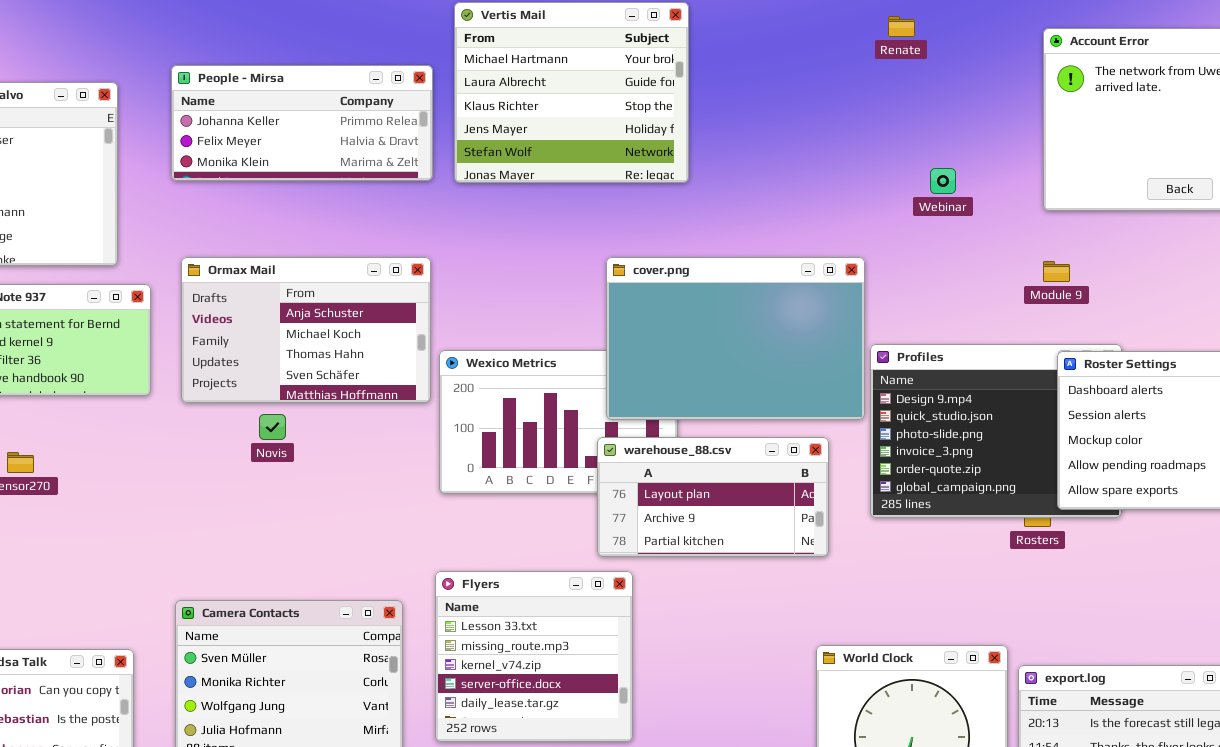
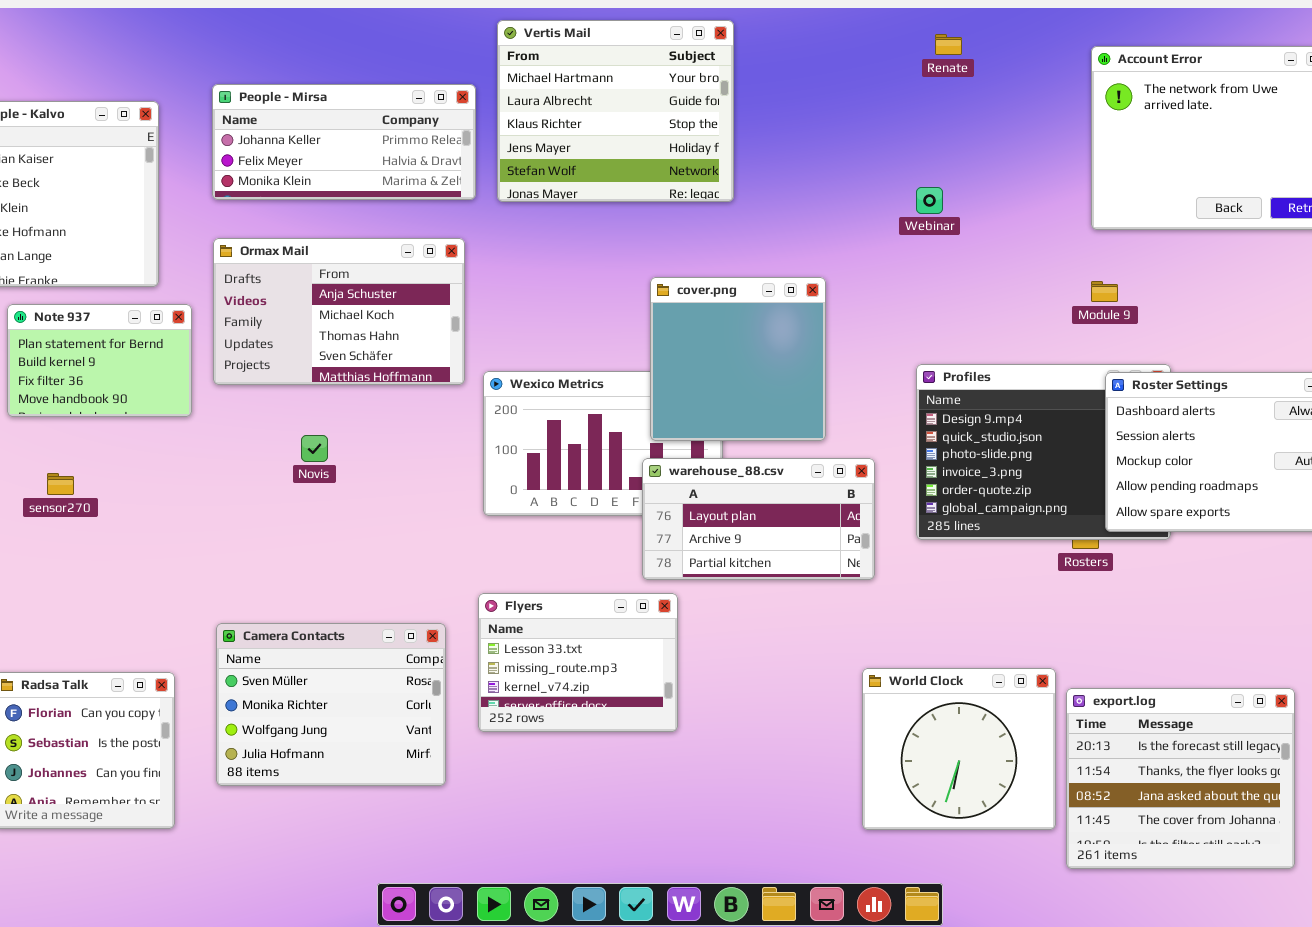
Webinar: [930,168,956,194] -> [916,187,943,214], moved
Ormax Mail: [181,257,431,403] -> [213,238,465,385], moved
cover.png: [606,257,865,420] -> [650,277,826,441], resized
Flyers: [435,571,633,742] -> [478,593,678,732], resized

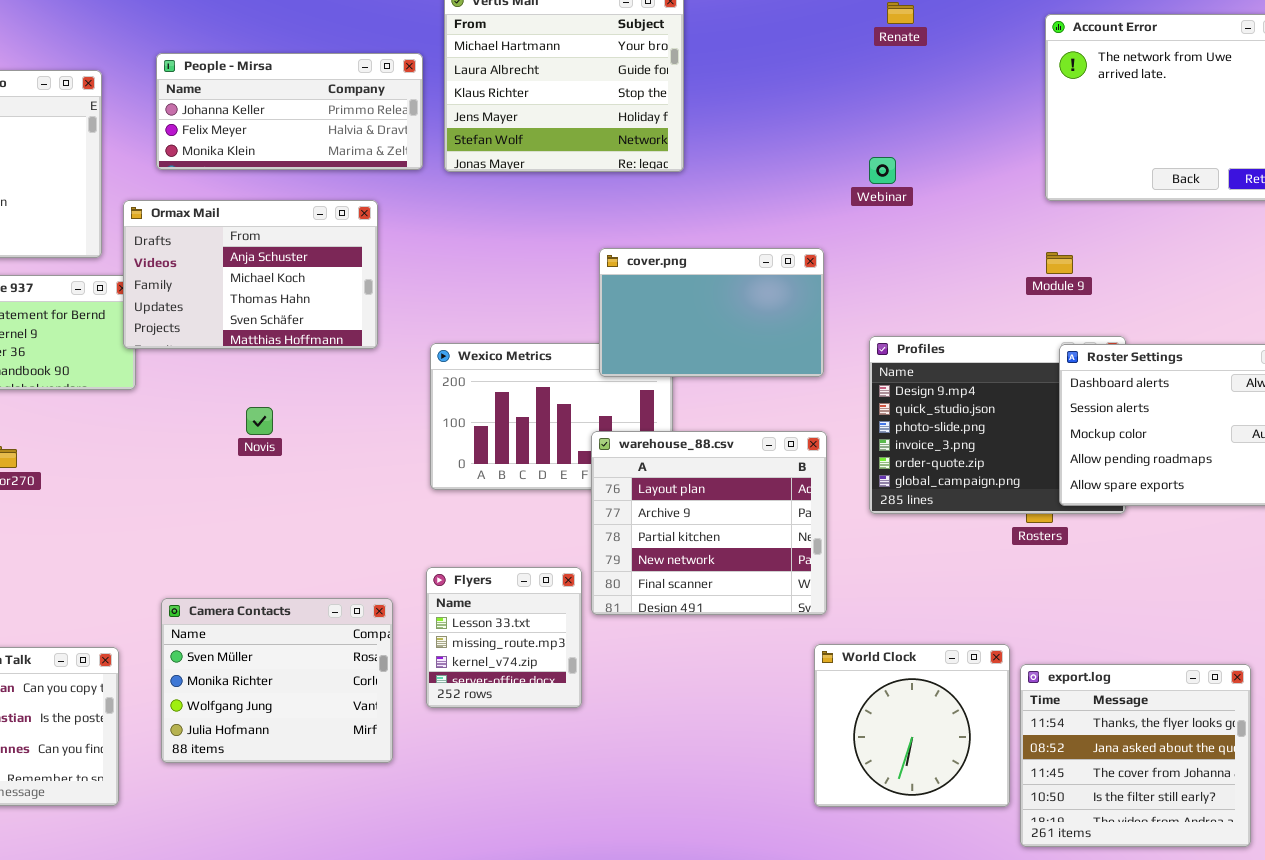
Ormax Mail: [213,238,465,385] -> [123,200,378,349], moved
cover.png: [650,277,826,441] -> [599,248,824,377], resized
warehouse_88.csv: [642,458,875,580] -> [591,431,827,615], resized
Flyers: [478,593,678,732] -> [426,567,582,708], resized
export.log: [1066,688,1295,869] -> [1020,664,1251,847], scrolled down 1 row

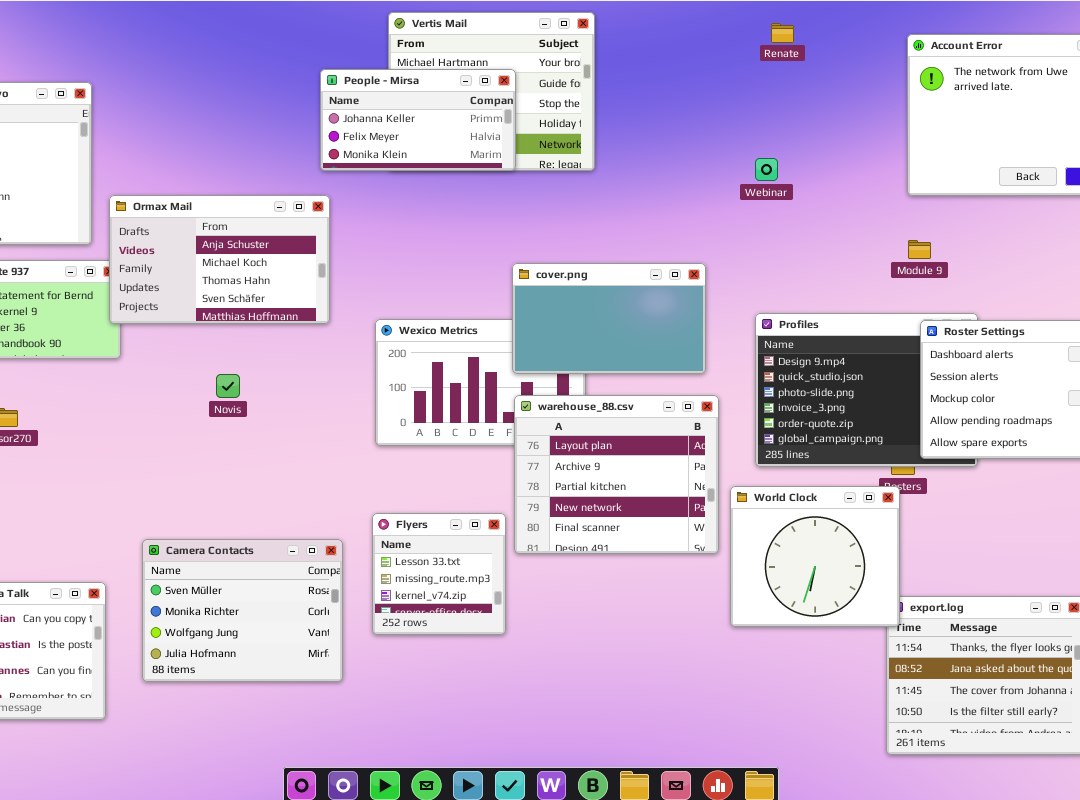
People - Mirsa: [156,53,423,170] -> [320,69,516,171], moved, resized
cover.png: [599,248,824,377] -> [512,263,706,374], moved
World Clock: [814,644,1010,807] -> [730,486,900,627], moved

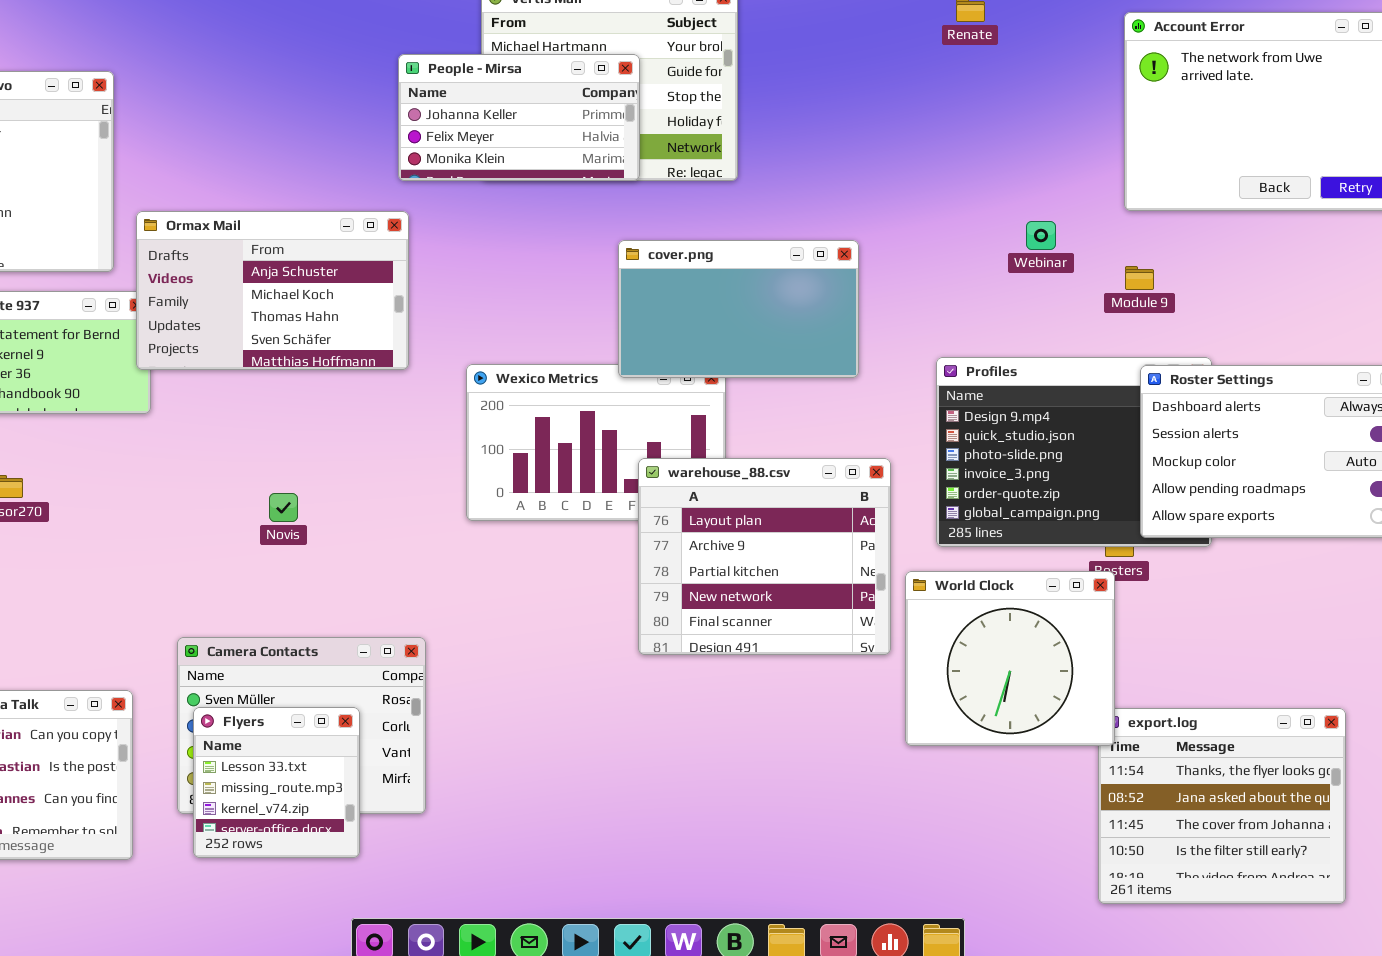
Webinar: [755,158,778,181] -> [1026,221,1056,250], moved
cover.png: [512,263,706,374] -> [618,240,859,378], moved
Novis: [216,374,240,398] -> [269,493,298,522], moved
Flyers: [372,513,506,635] -> [193,707,360,858], moved

